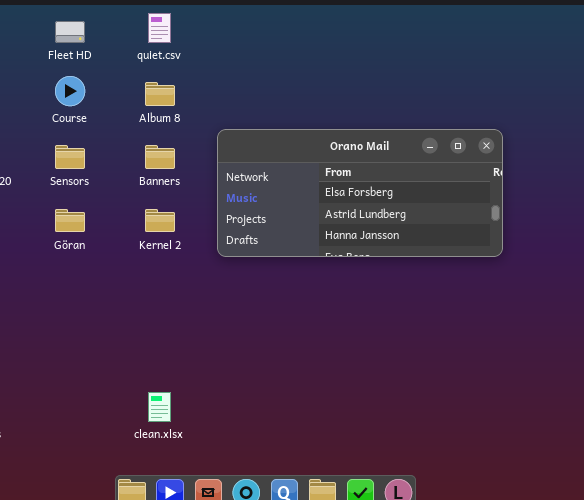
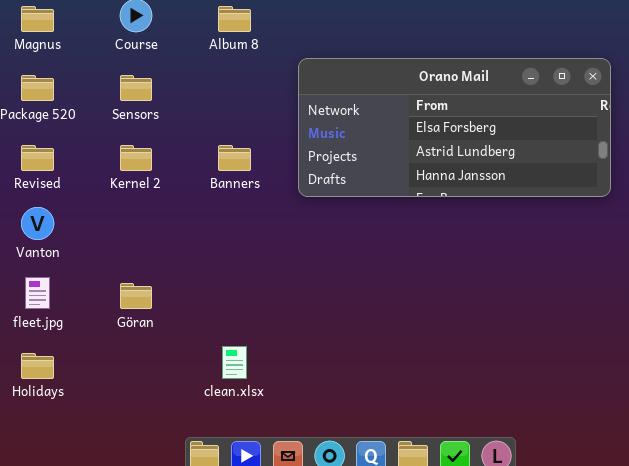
Banners: [145,145,175,169] -> [218,145,251,171], moved
Göran: [55,209,85,232] -> [120,283,152,309], moved
Kernel 2: [145,209,175,232] -> [120,145,152,171], moved

